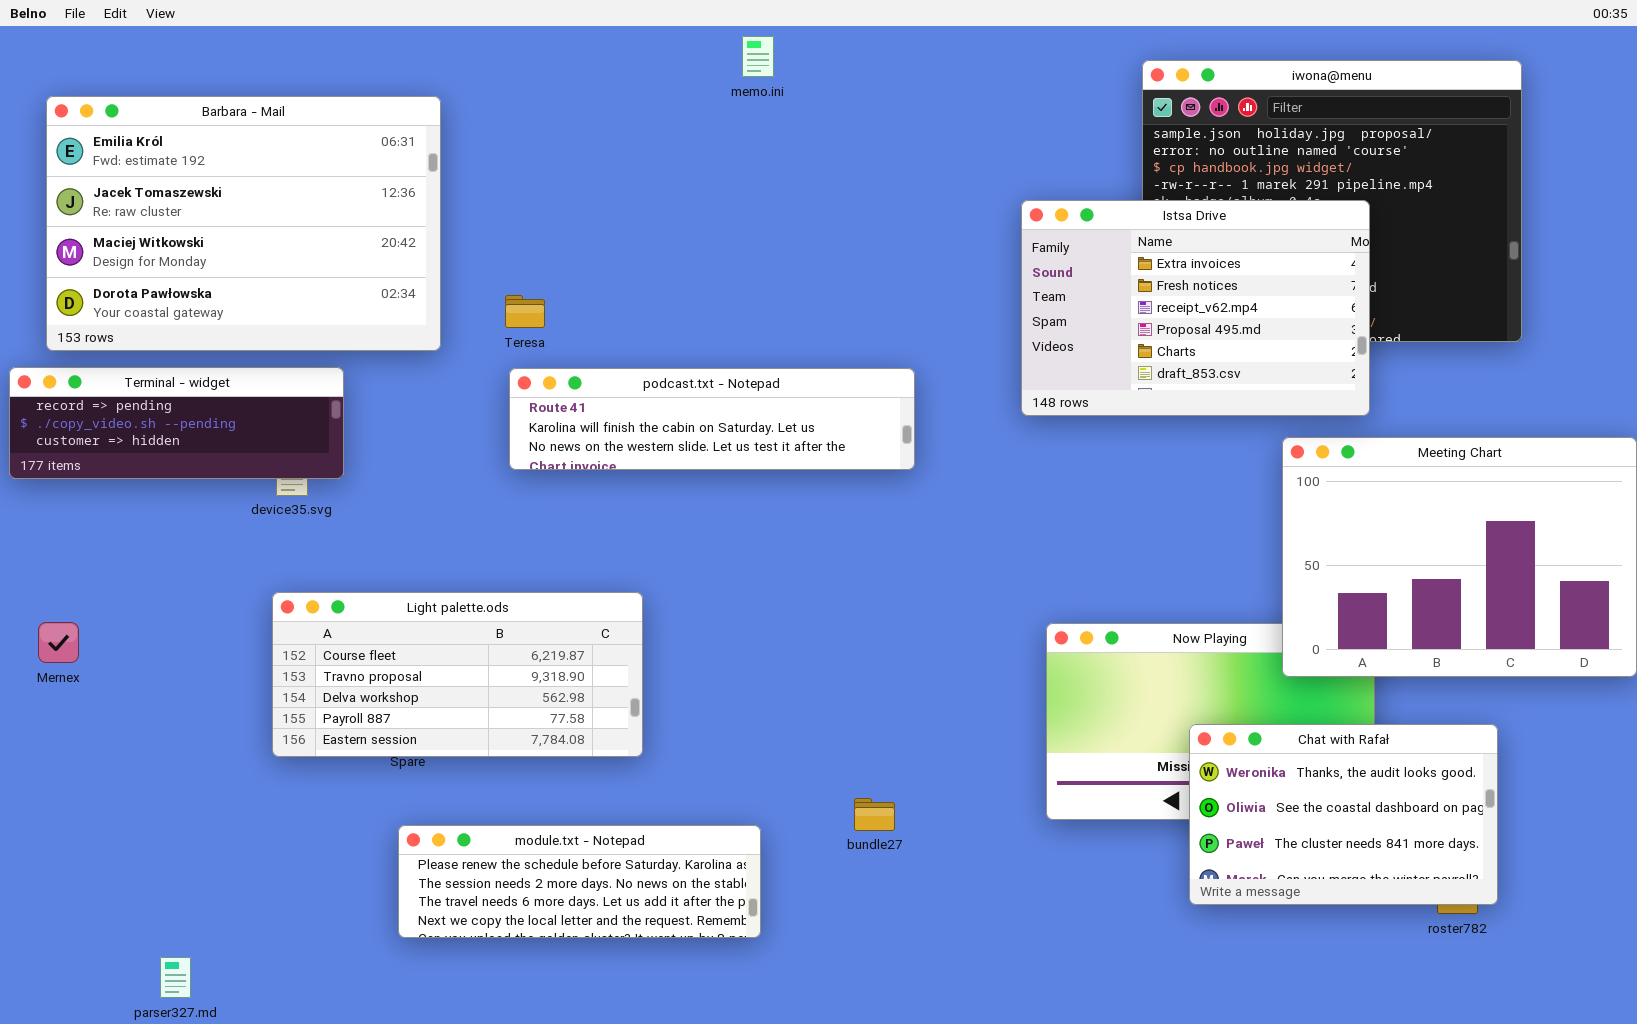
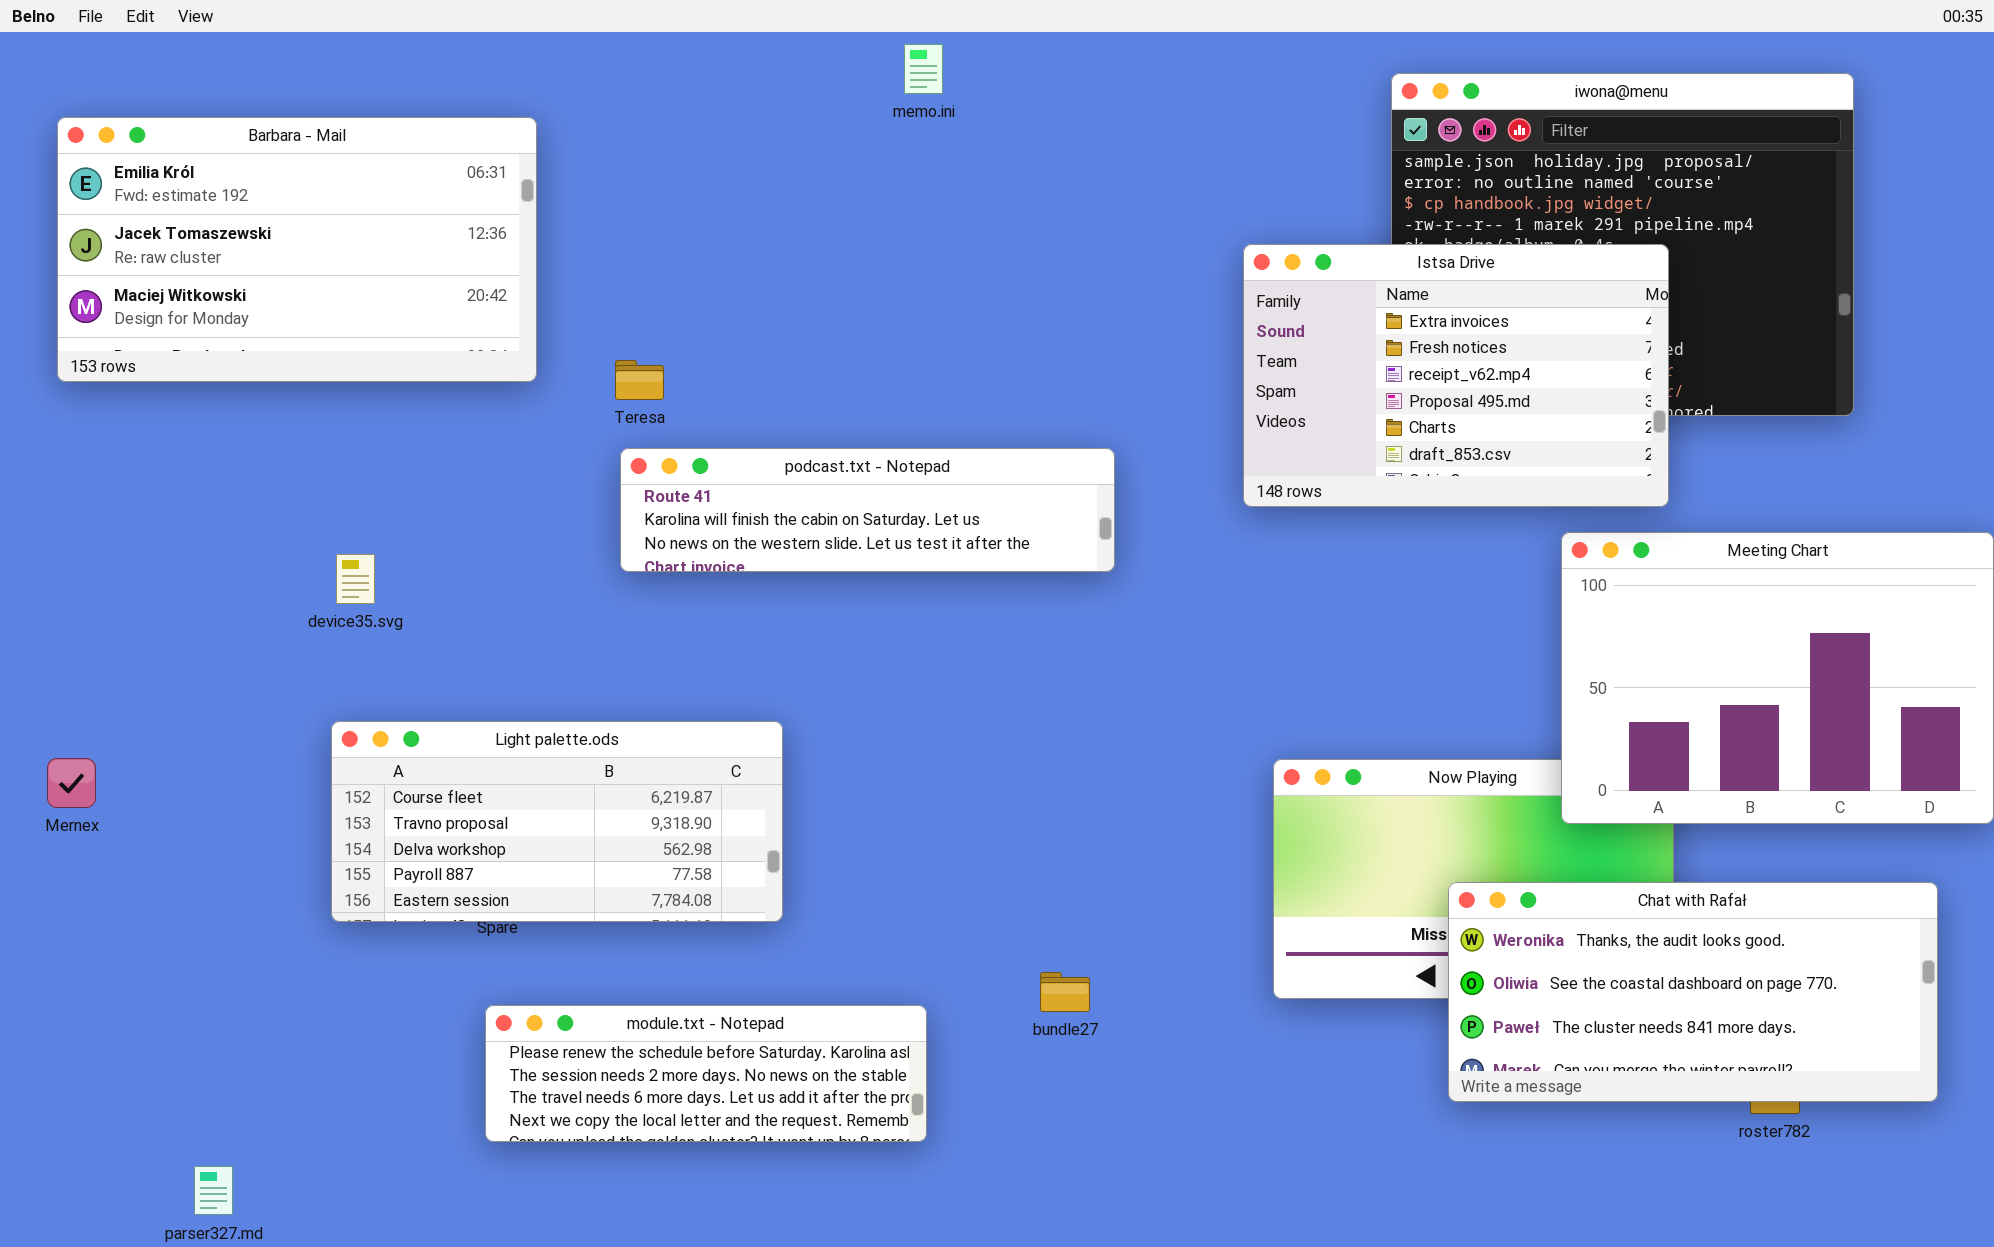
Barbara - Mail: [46,96,441,351] -> [57,117,537,382], resized
Terminal - widget: [9,367,344,479] -> none, closed
Chat with Rafał: [1189,724,1498,905] -> [1448,882,1938,1102], resized

